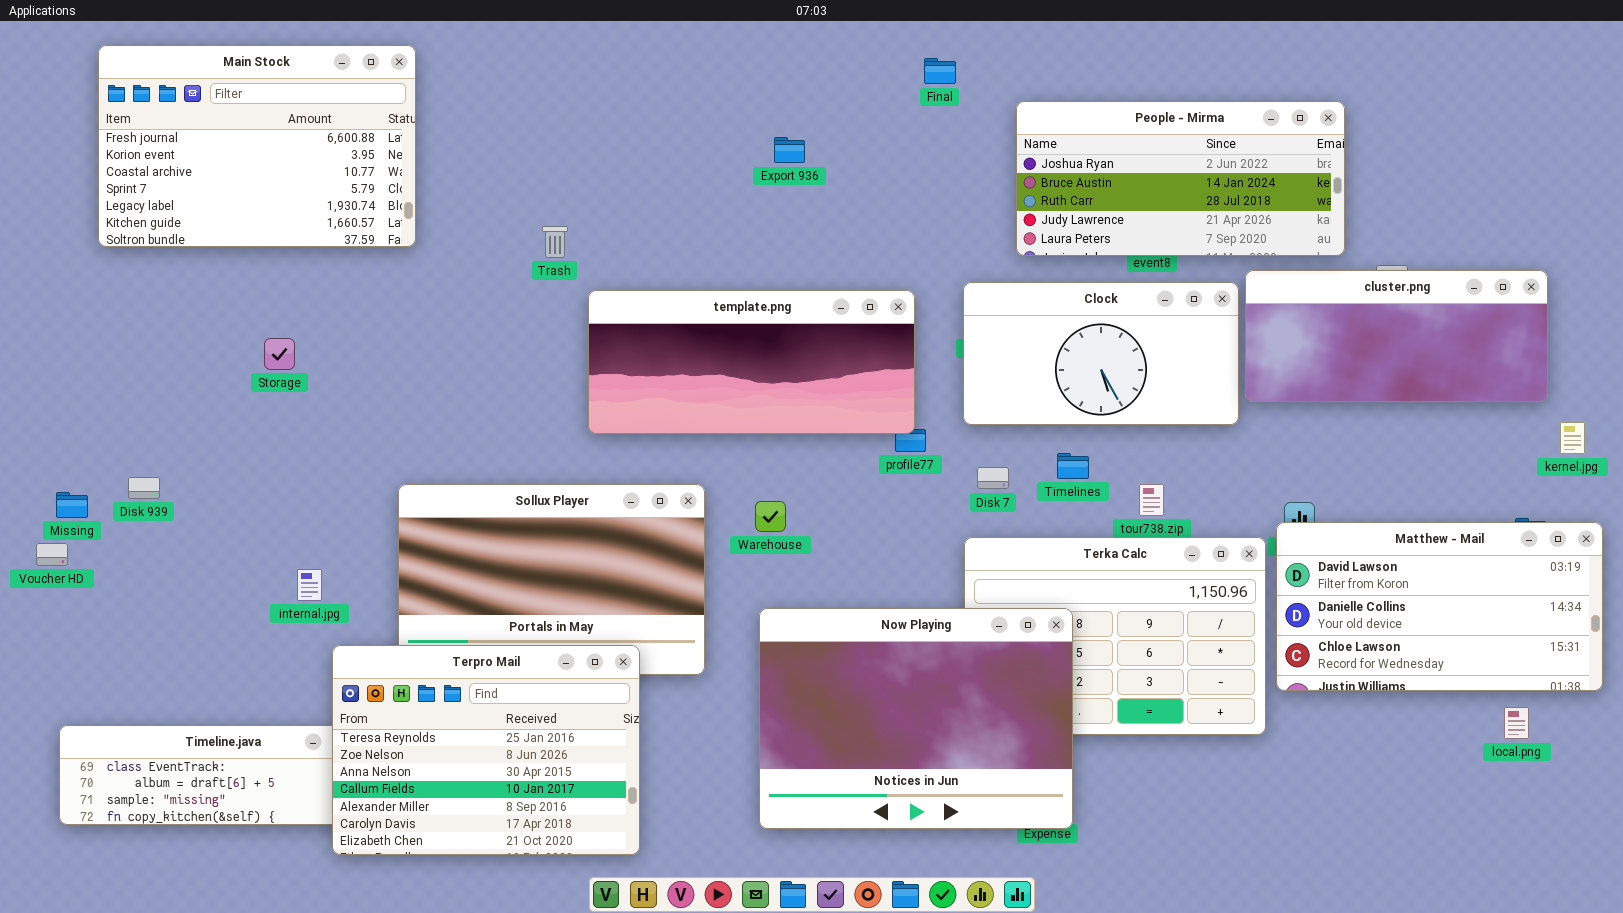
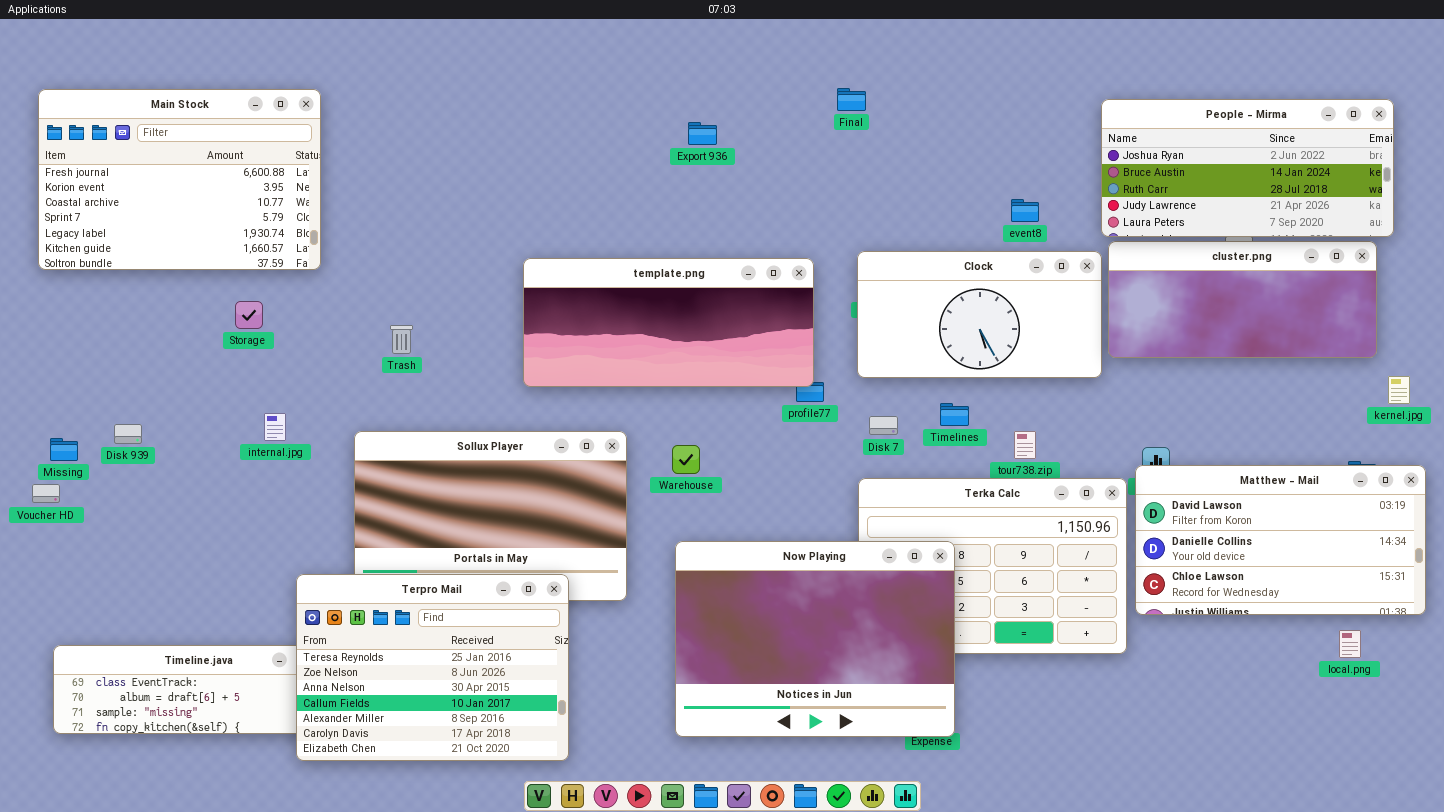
Main Stock: [98,45,416,247] -> [38,89,321,270], moved
Final: [924,58,956,84] -> [837,88,866,111], moved
People - Mirma: [1016,101,1345,256] -> [1101,99,1394,237], moved
Trash: [542,226,568,258] -> [390,325,413,354], moved
internal.jpg: [297,569,322,601] -> [264,413,286,441], moved

